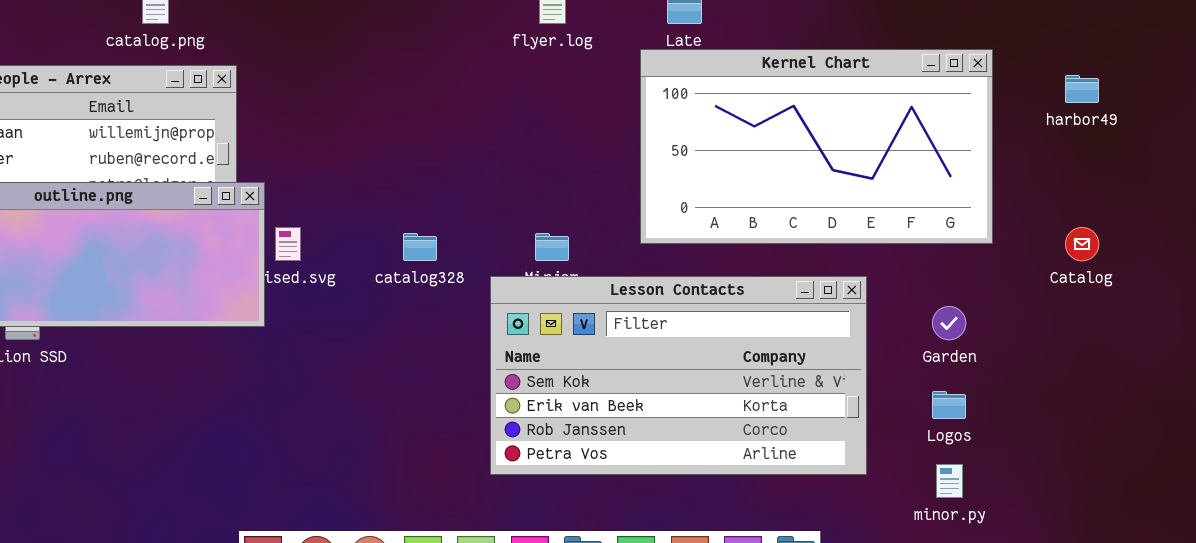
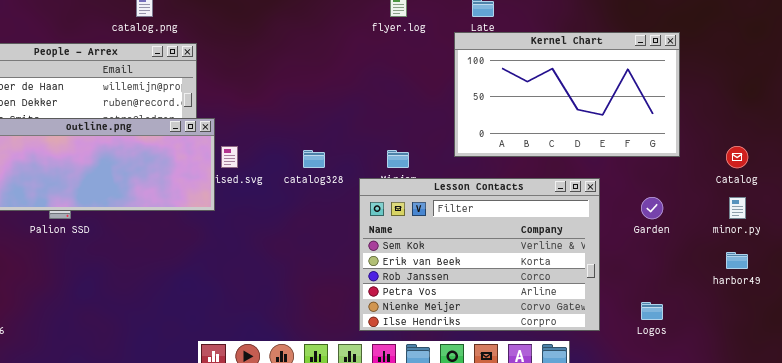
harbor49: [1065,75,1099,103] -> [726,252,748,269], moved
Lesson Contacts: [490,276,867,475] -> [359,178,600,331], resized
Logos: [932,391,966,419] -> [641,302,663,320], moved
minor.py: [936,464,963,498] -> [729,197,746,219], moved

